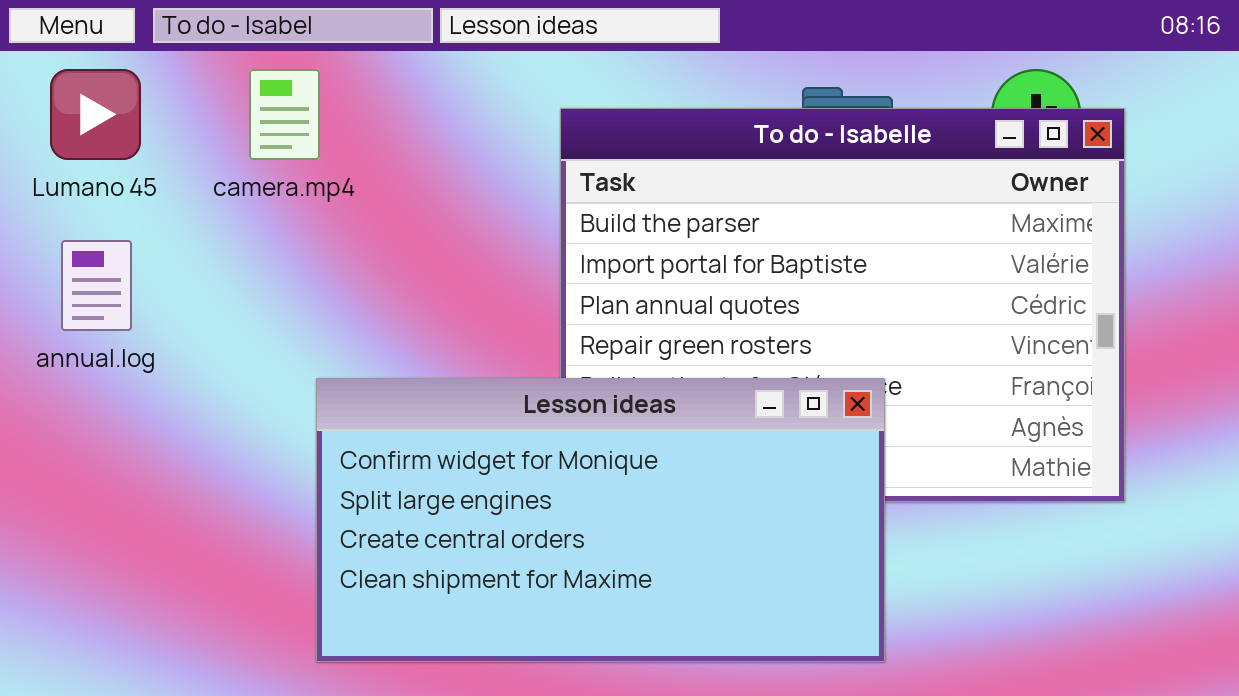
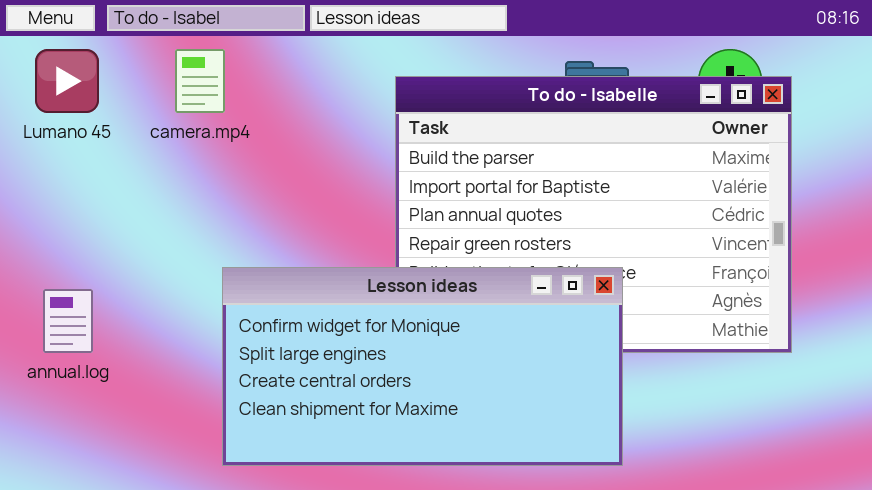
annual.log: [61,240,132,331] -> [43,289,93,353], moved

